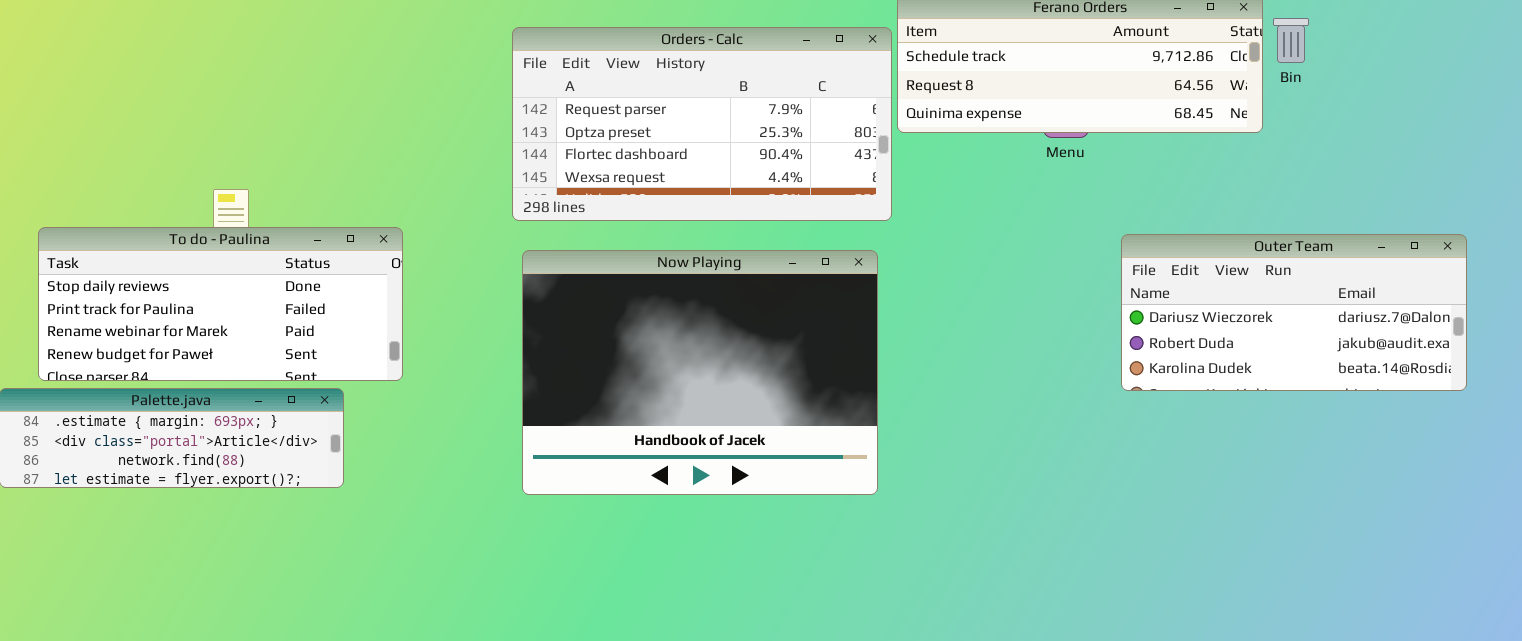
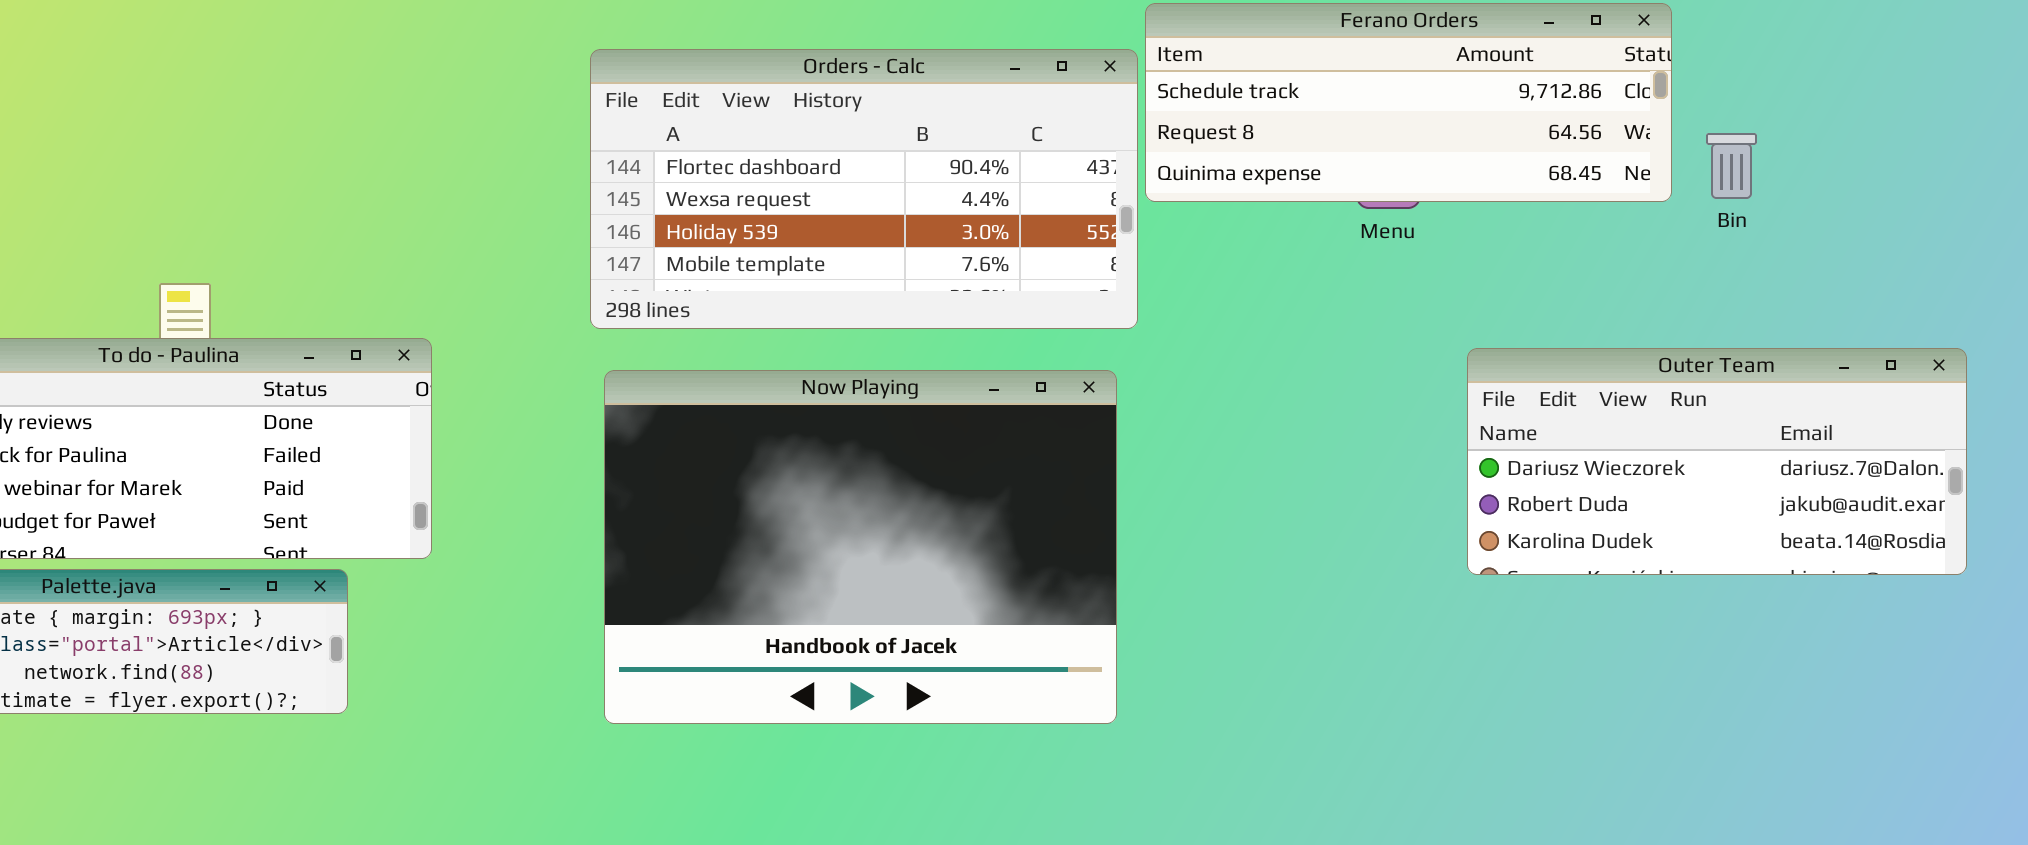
Bin: [1273,18,1309,63] -> [1706,133,1757,199], moved
Orders - Calc: [512,27,892,221] -> [590,49,1138,329], scrolled down 2 rows

